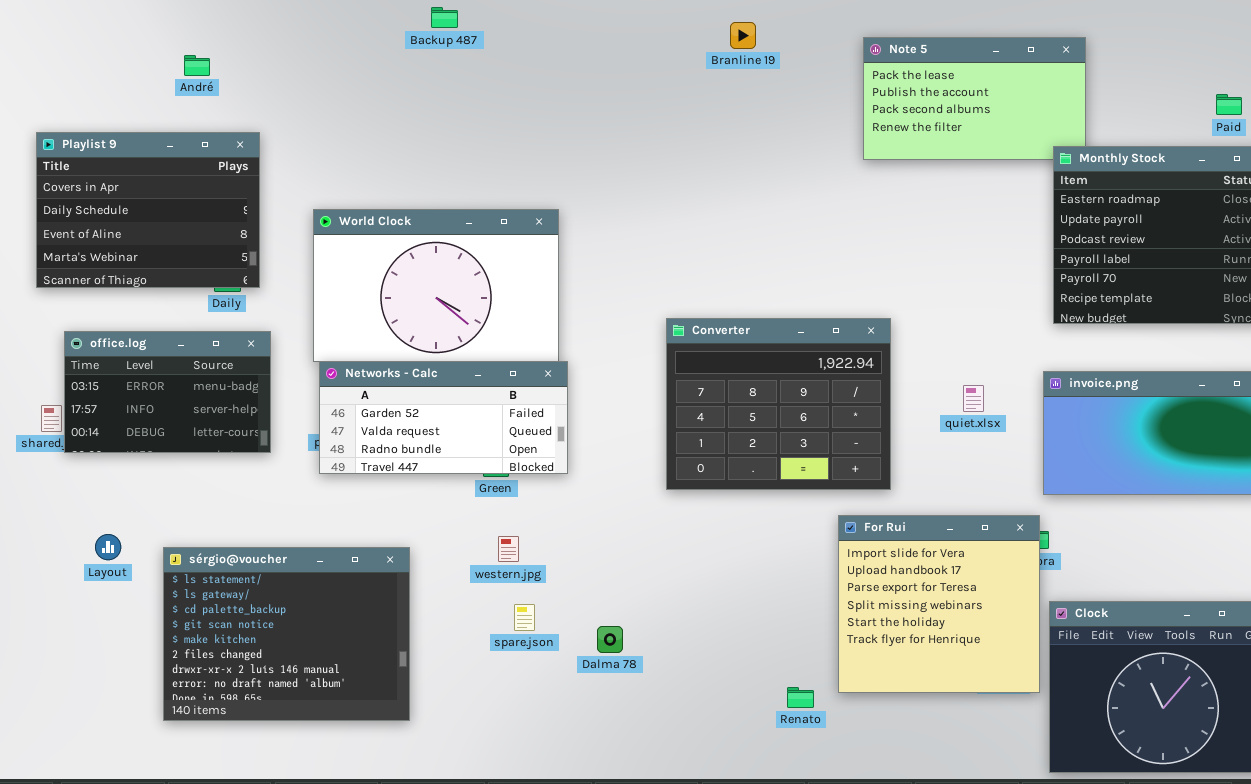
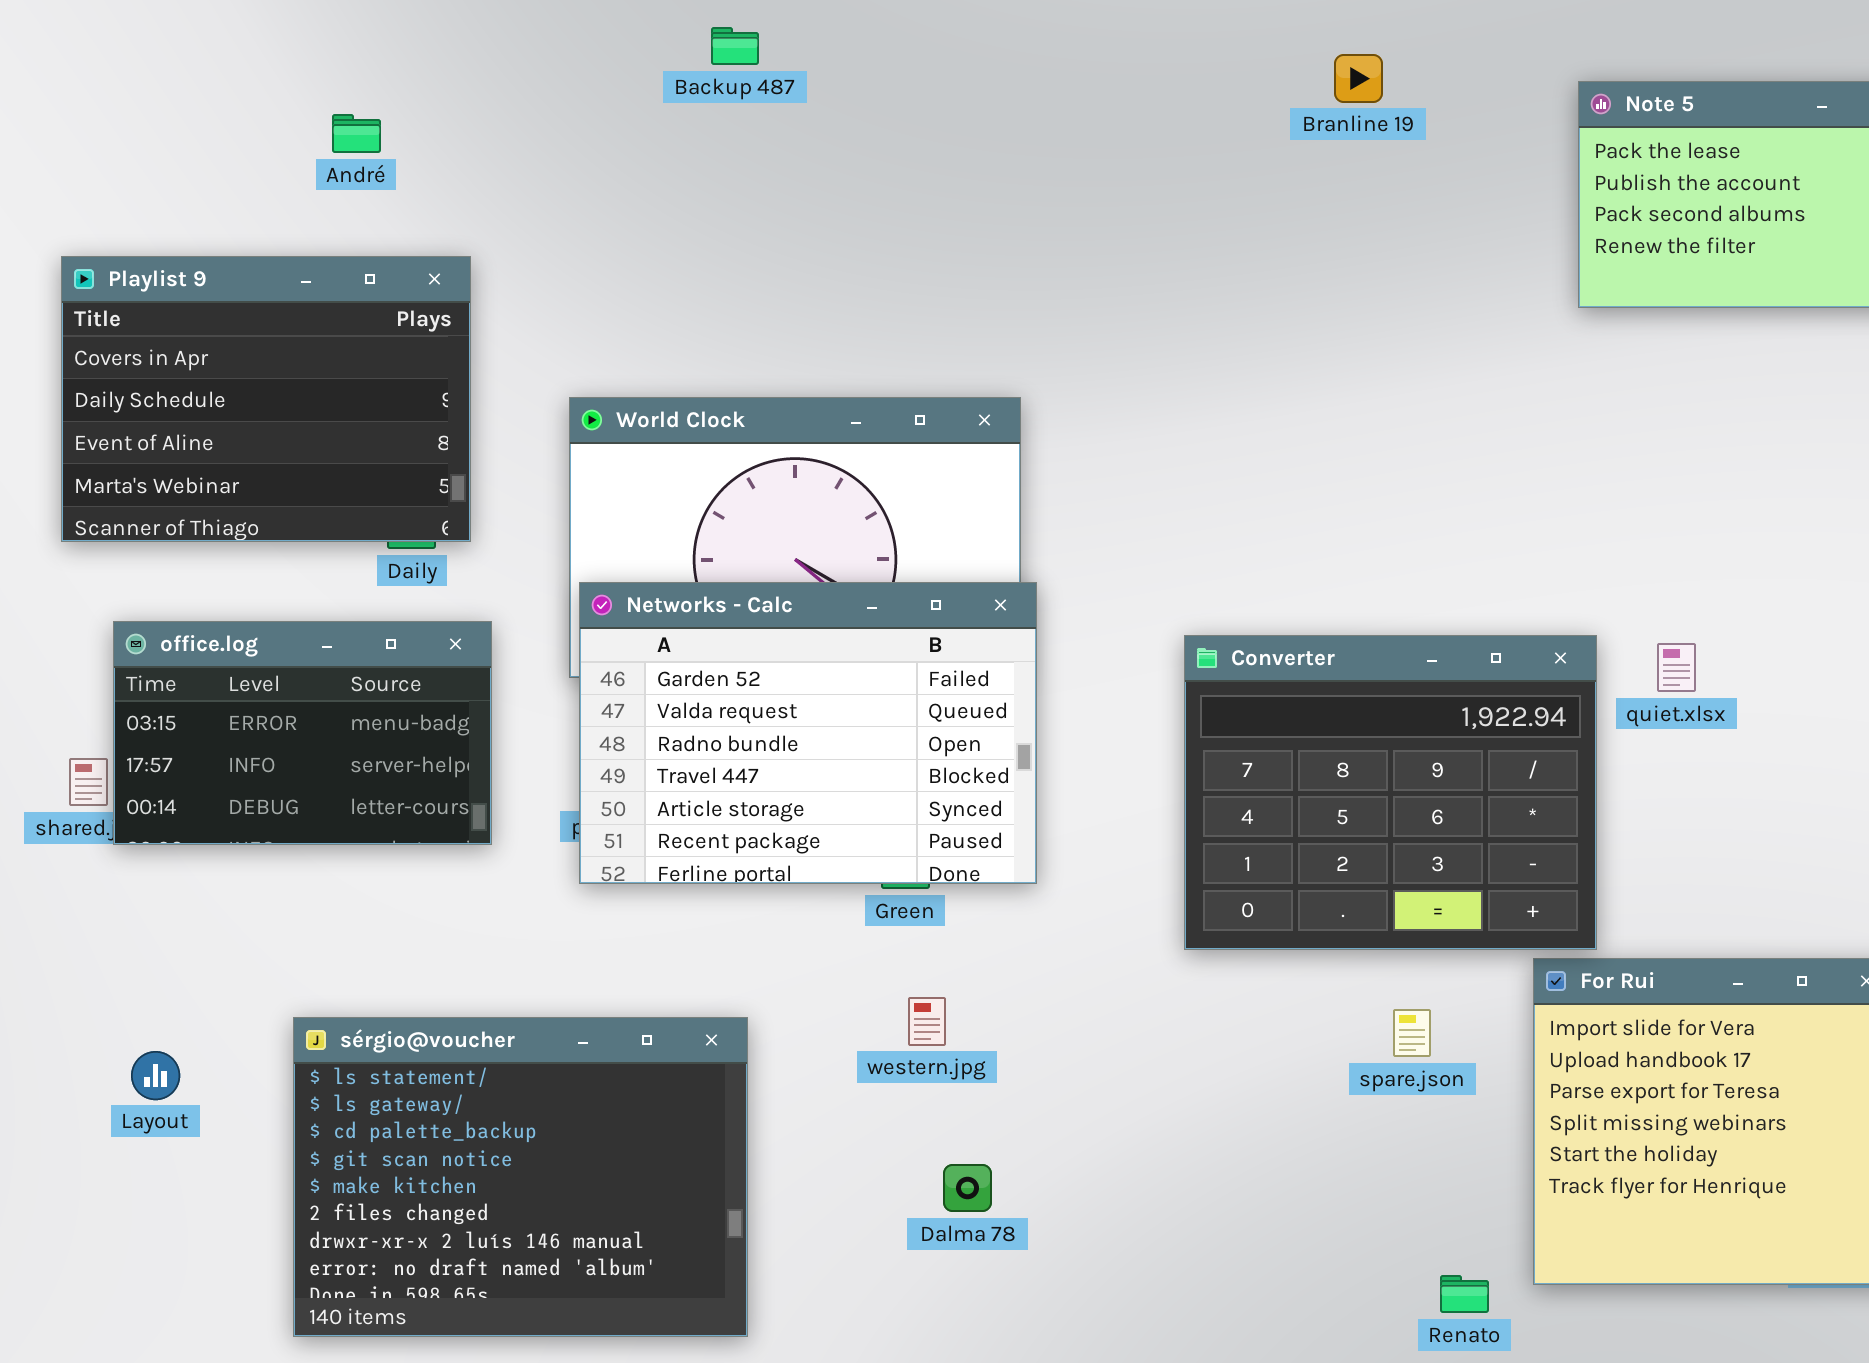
Backup 487: [431,7,458,28] -> [711,27,759,65], moved
Converter: [666,318,891,490] -> [1184,635,1597,950], moved
Networks - Calc: [319,361,568,474] -> [579,582,1037,884], resized
quiet.xlsx: [963,385,984,412] -> [1657,643,1696,692], moved
Layout: [95,534,121,560] -> [131,1051,180,1100], moved
spare.json: [514,604,535,631] -> [1393,1009,1431,1057], moved
Dalma 78: [597,626,623,653] -> [943,1164,992,1212], moved

